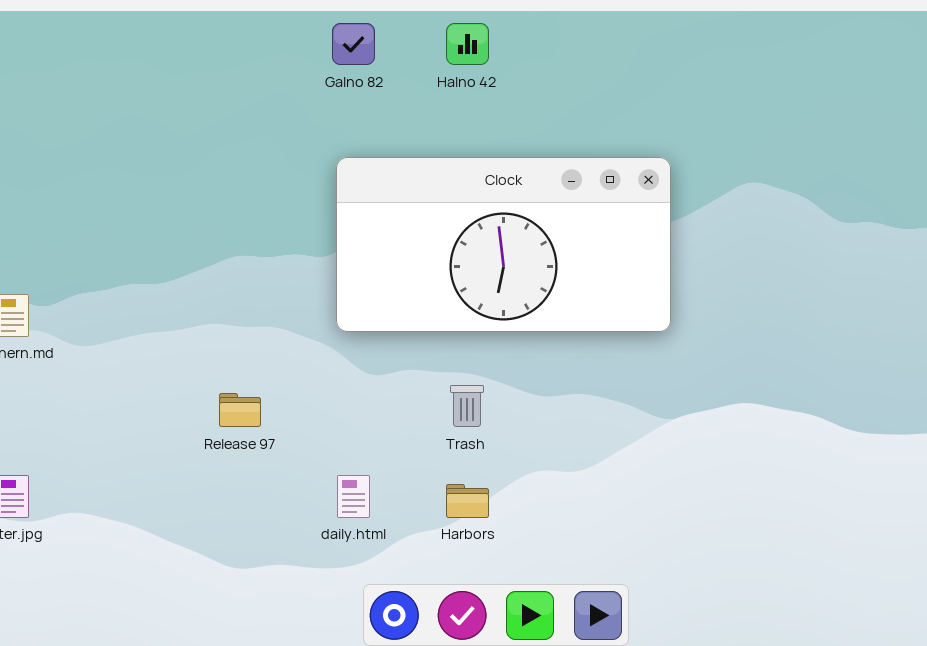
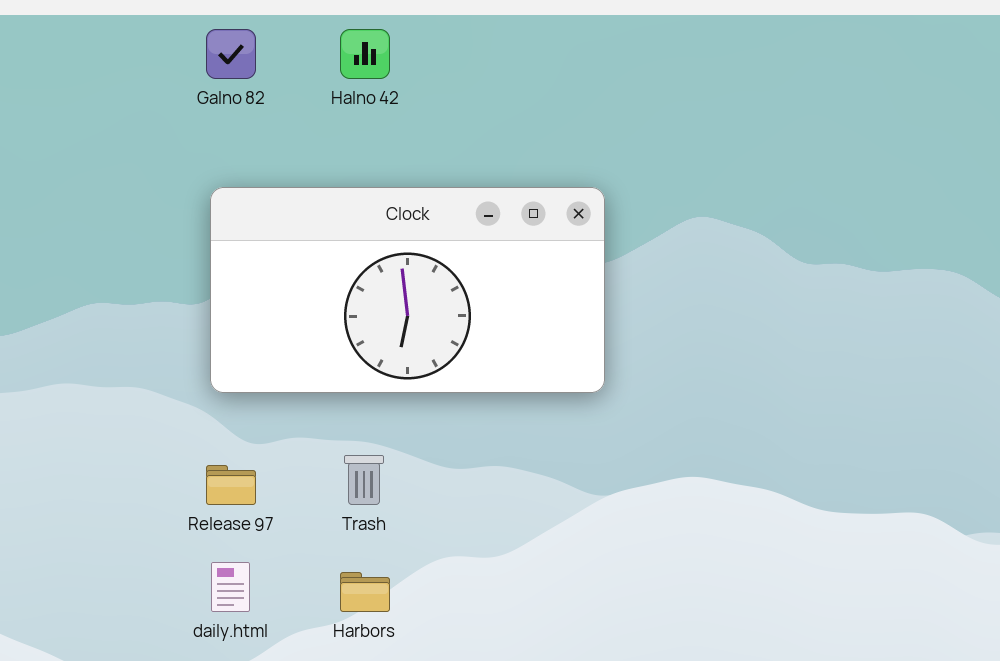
Release 97: [219,393,261,427] -> [206,465,256,505], moved

